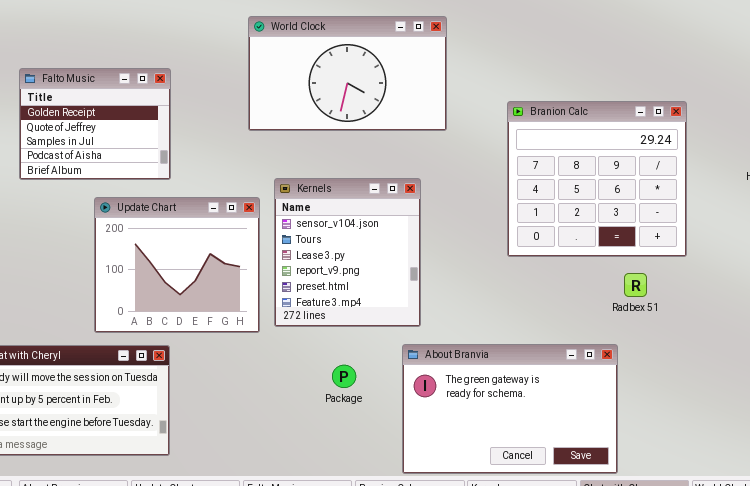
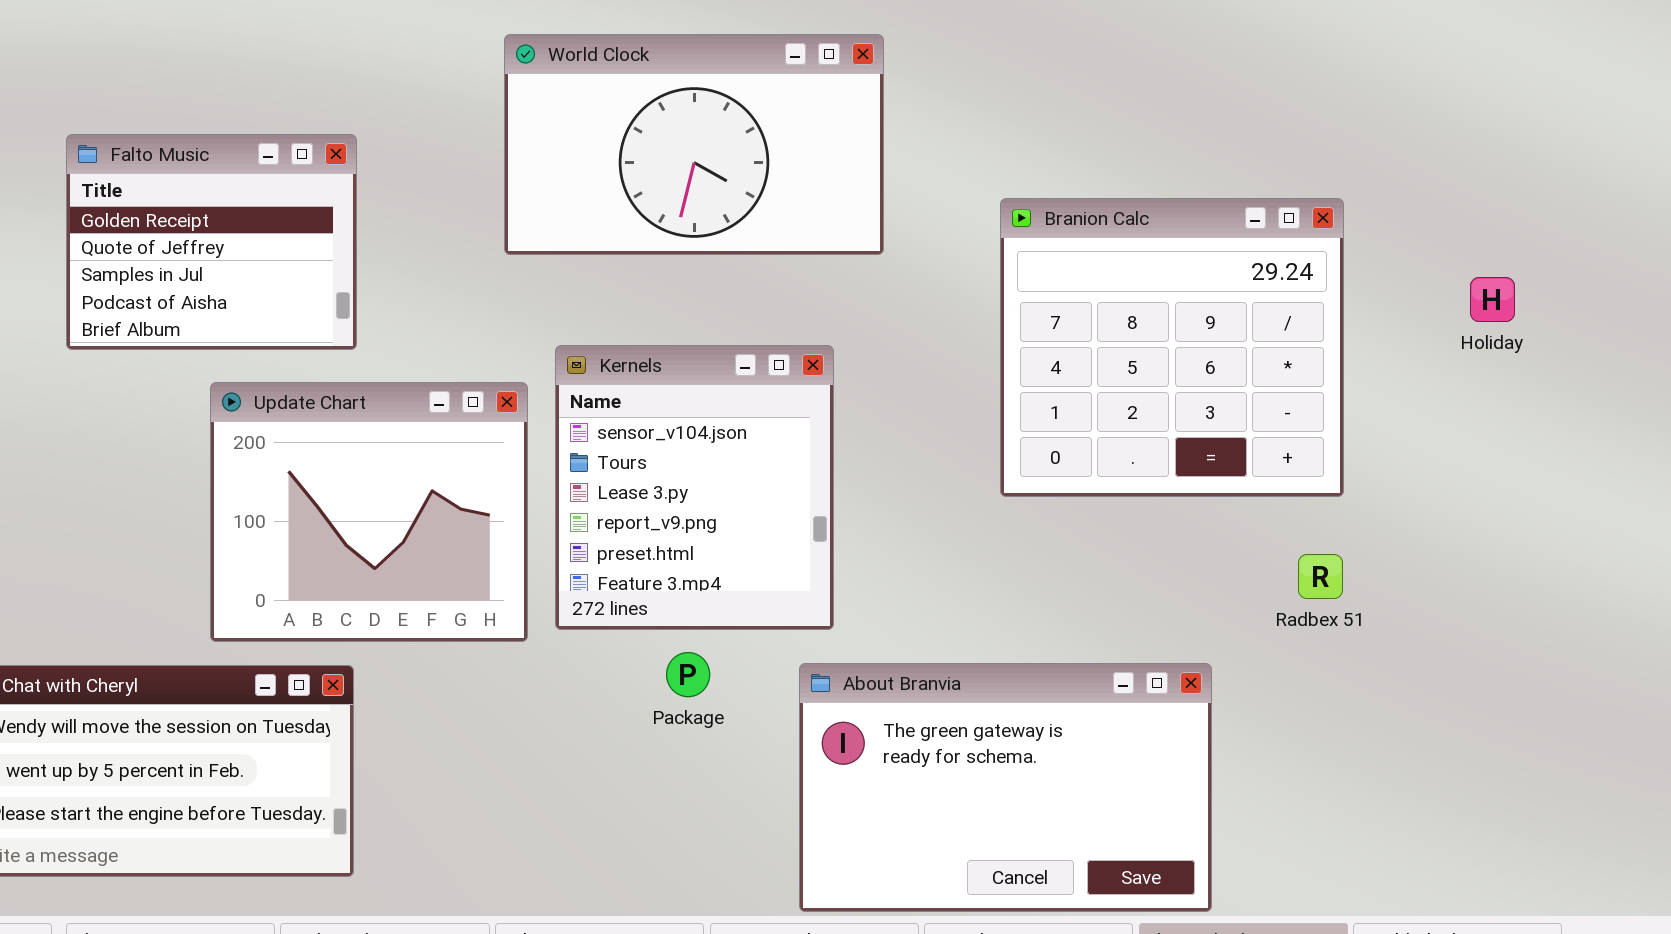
Radbex 51: [624,273,647,297] -> [1298,554,1343,599], moved
Package: [332,365,356,388] -> [666,652,710,697], moved

